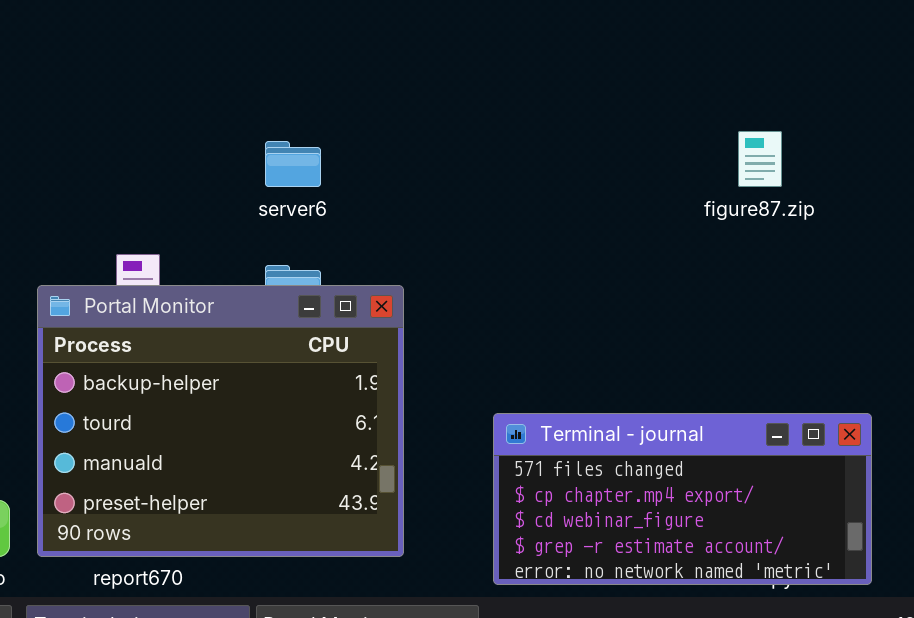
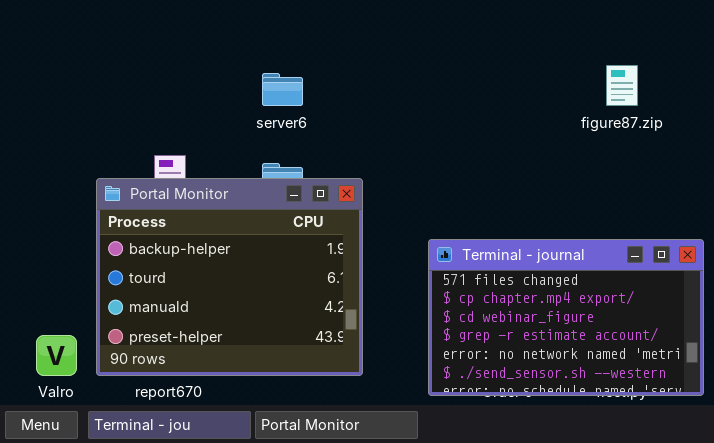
Terminal - journal: [493,413,872,585] -> [428,239,704,396], resized

